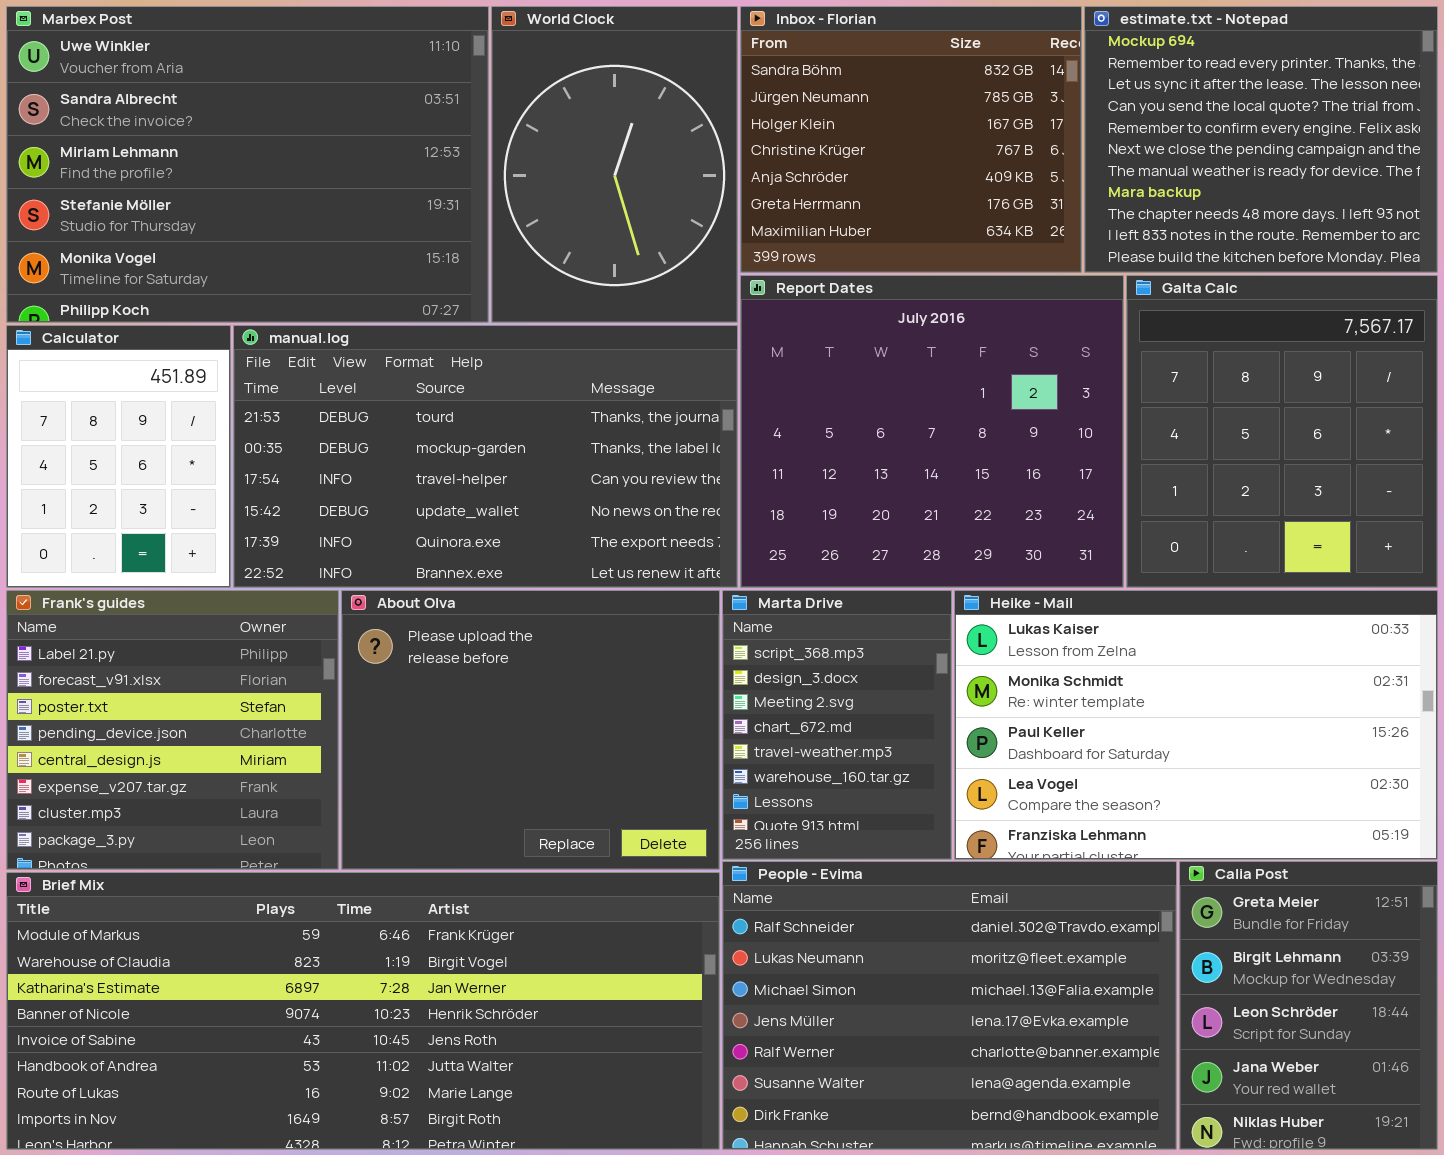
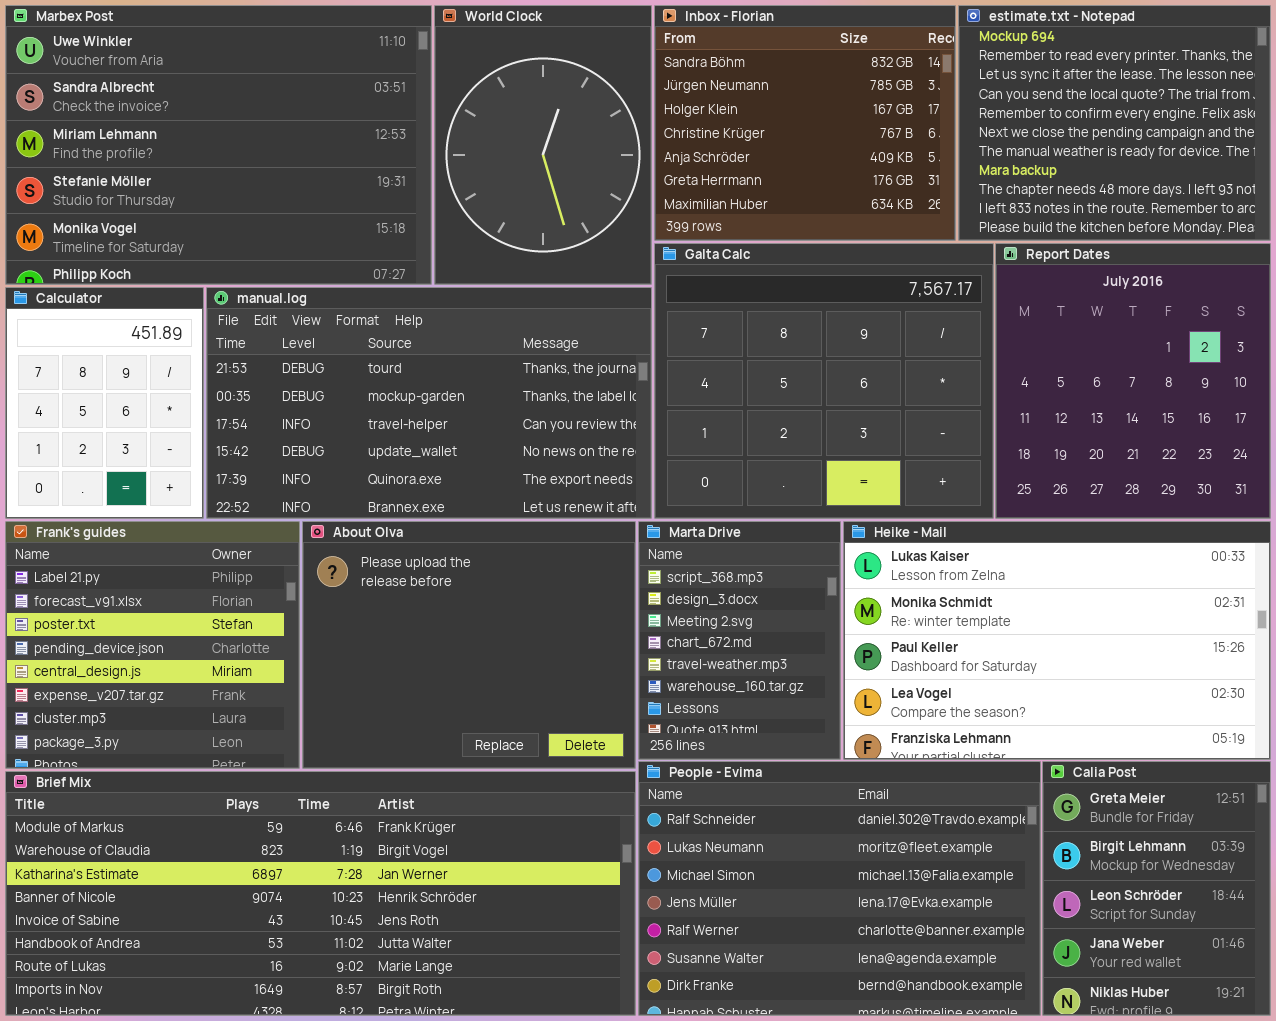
Report Dates: [740,275,1124,588] -> [995,243,1271,519], moved, resized
Galta Calc: [1126,275,1438,588] -> [654,243,994,519], moved, resized

